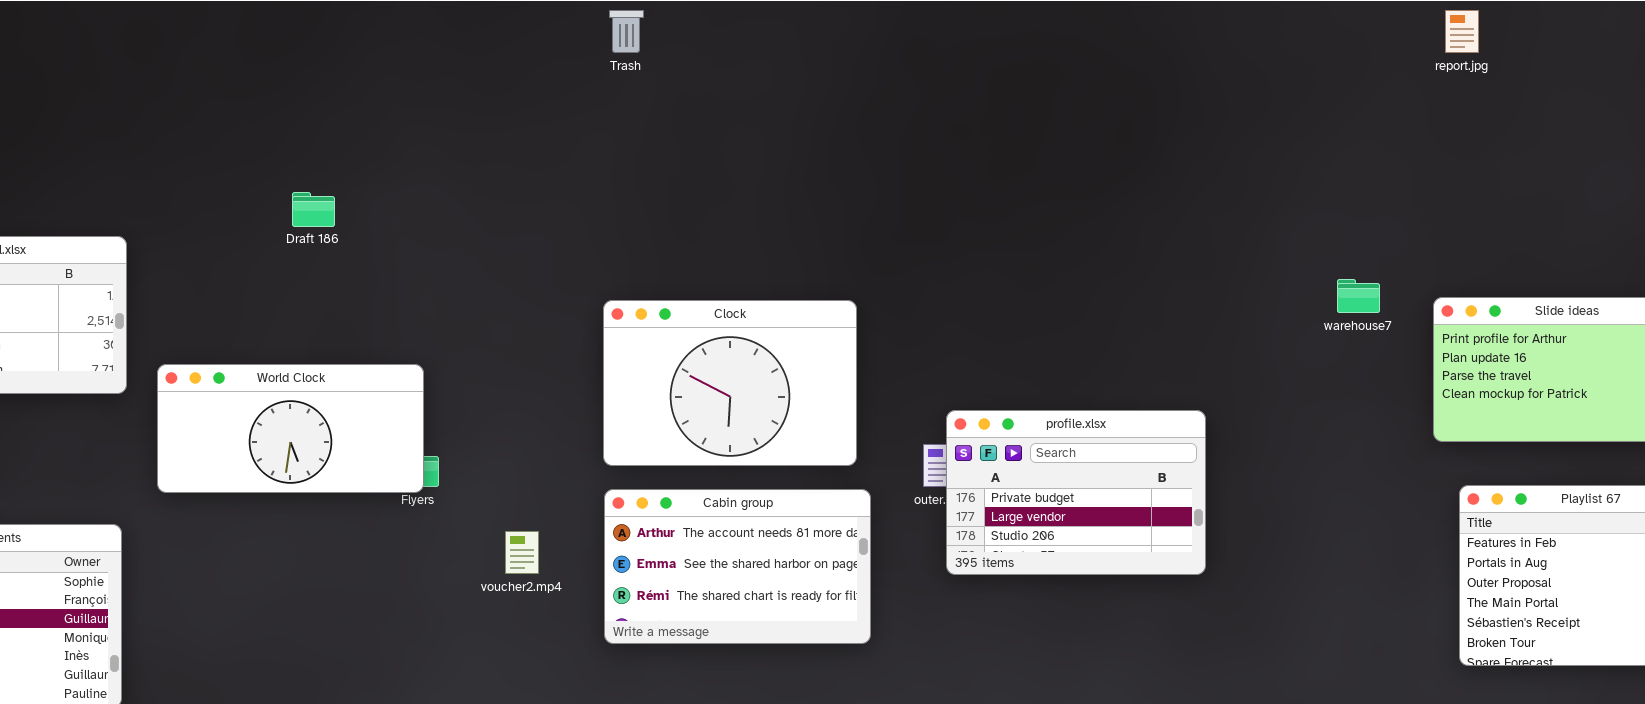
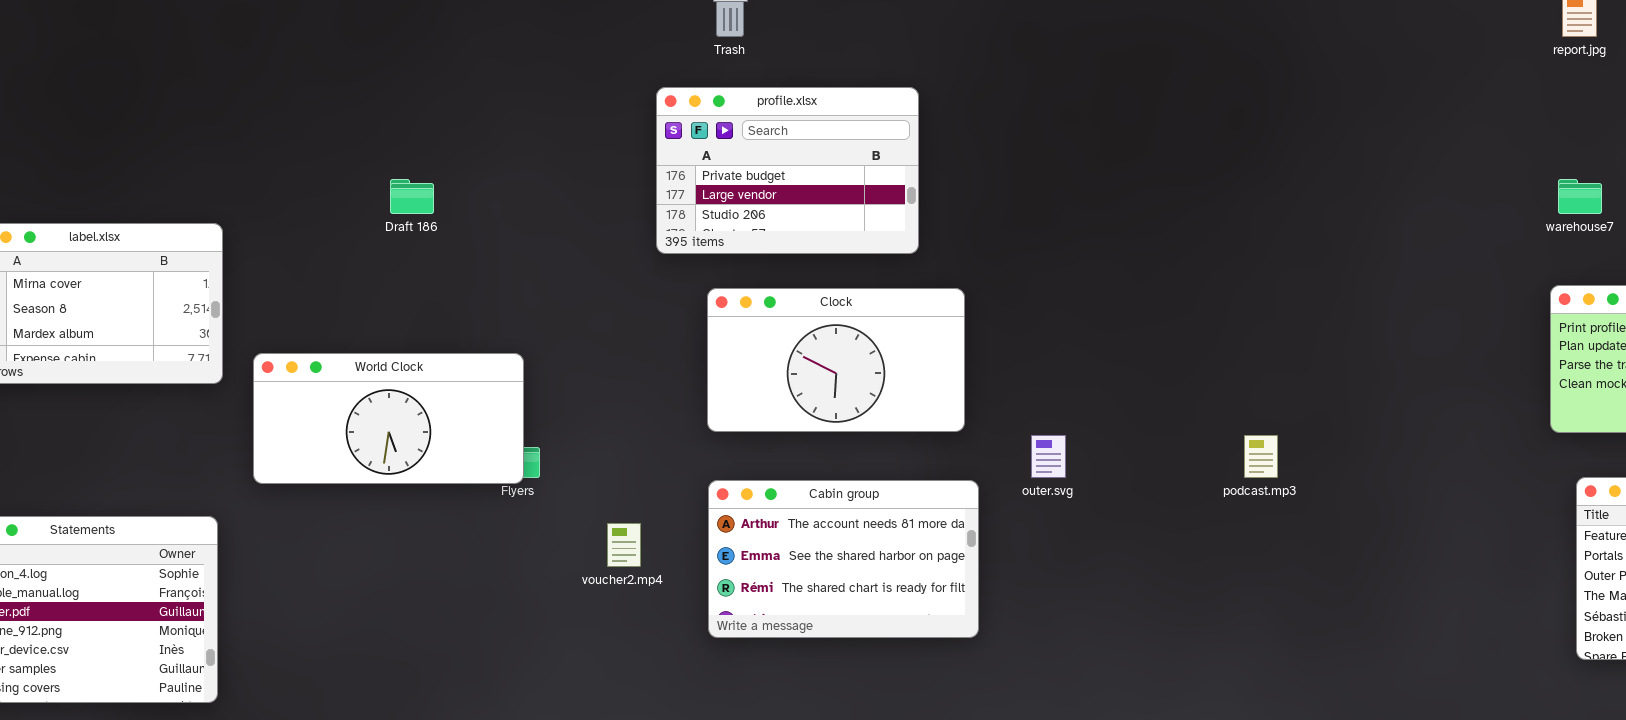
warehouse7: [1337,279,1380,313] -> [1558,179,1602,214], moved
Clock: [603,300,857,466] -> [707,288,965,432], resized
profile.xlsx: [946,410,1206,575] -> [656,87,919,254], moved

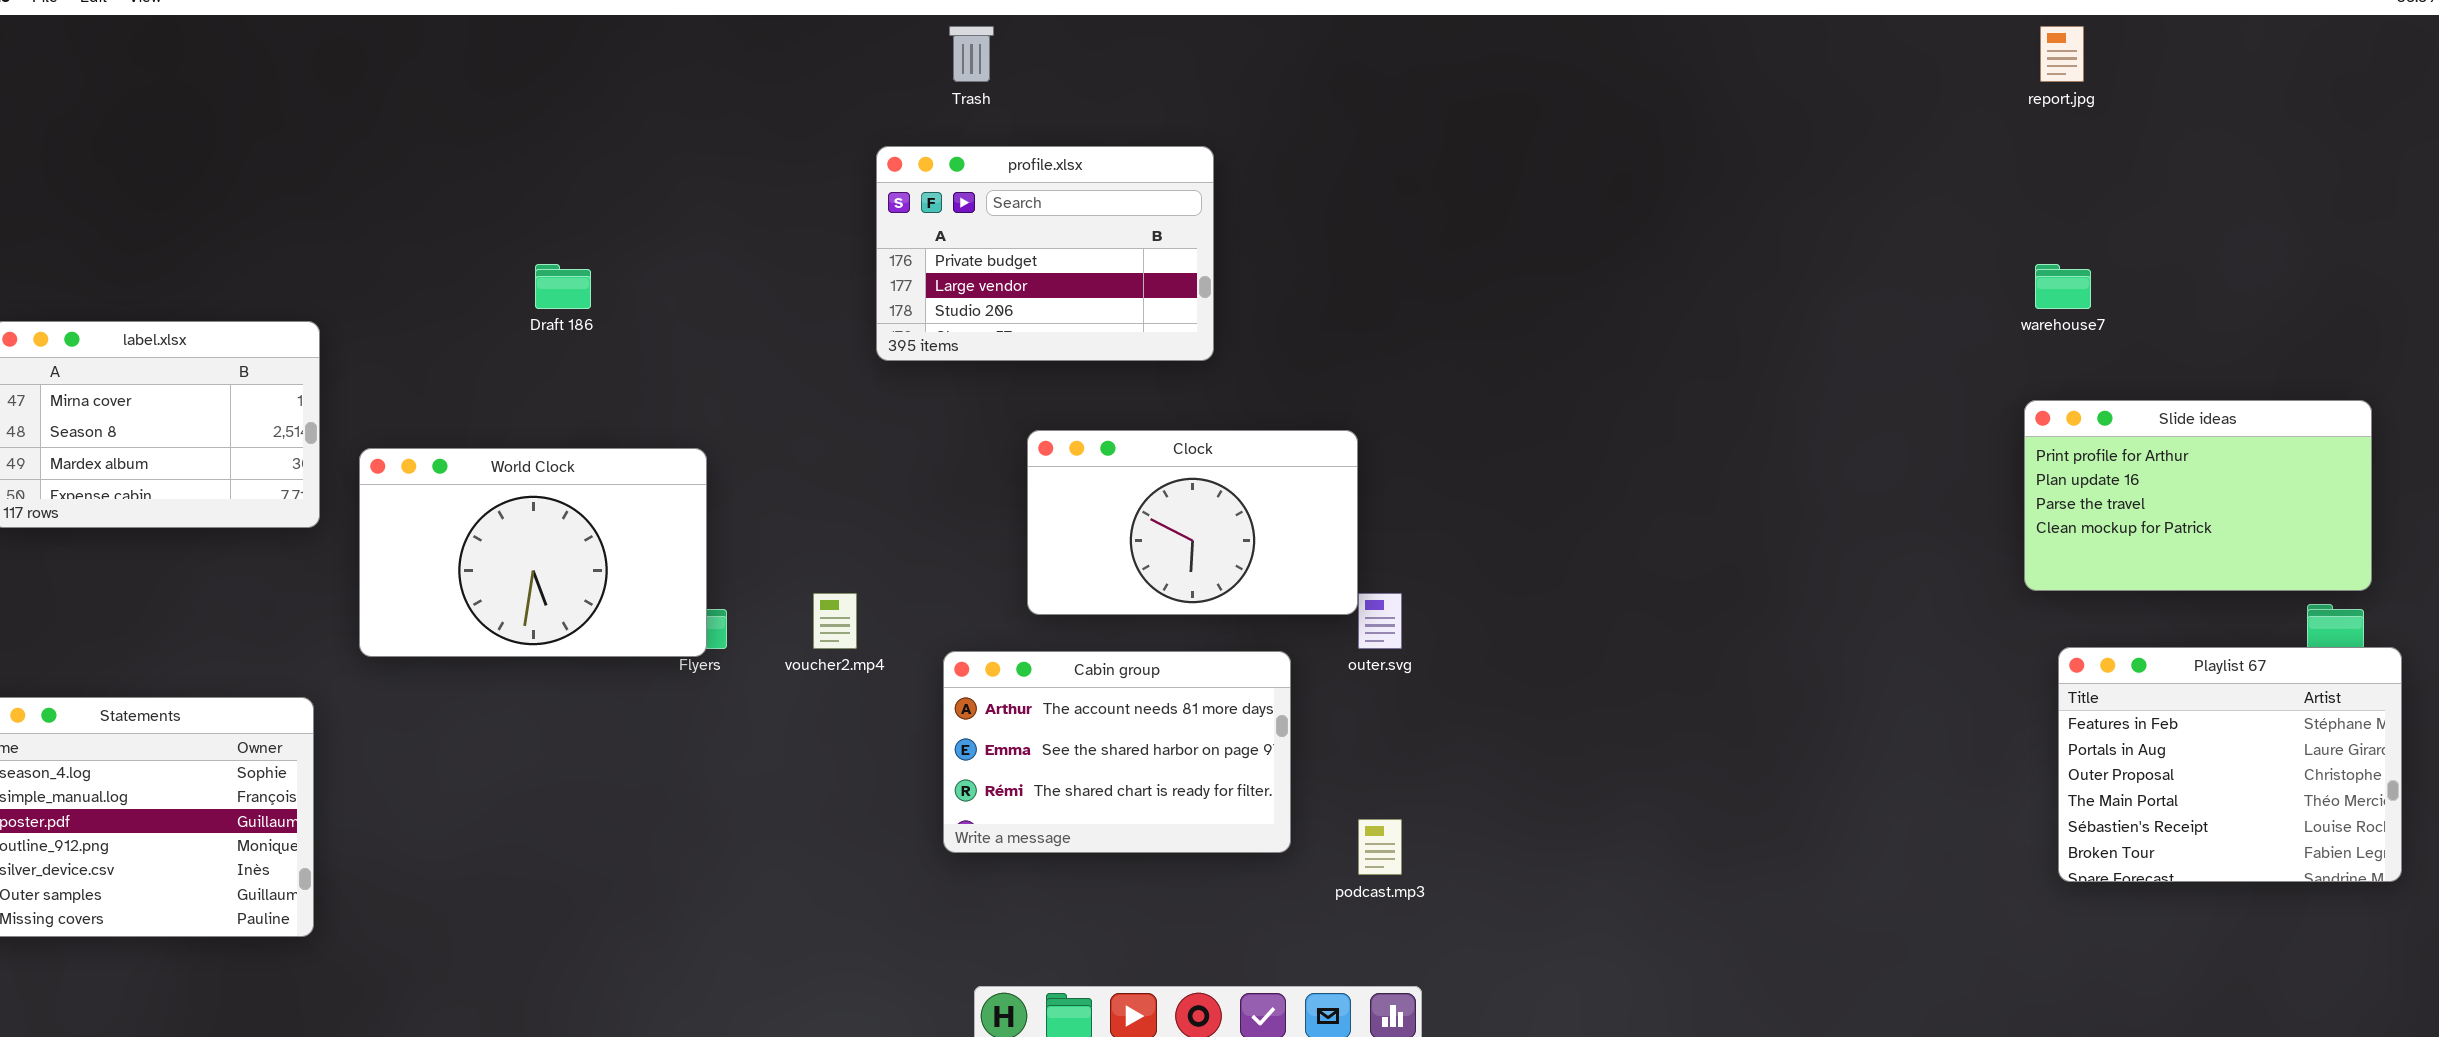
Clock: [707,288,965,432] -> [1027,430,1358,615], moved
World Clock: [253,353,524,484] -> [359,448,707,657], resized
podcast.mp3: [1244,435,1278,478] -> [1358,819,1402,875], moved
voucher2.mp4: [607,523,641,567] -> [813,593,857,649], moved

